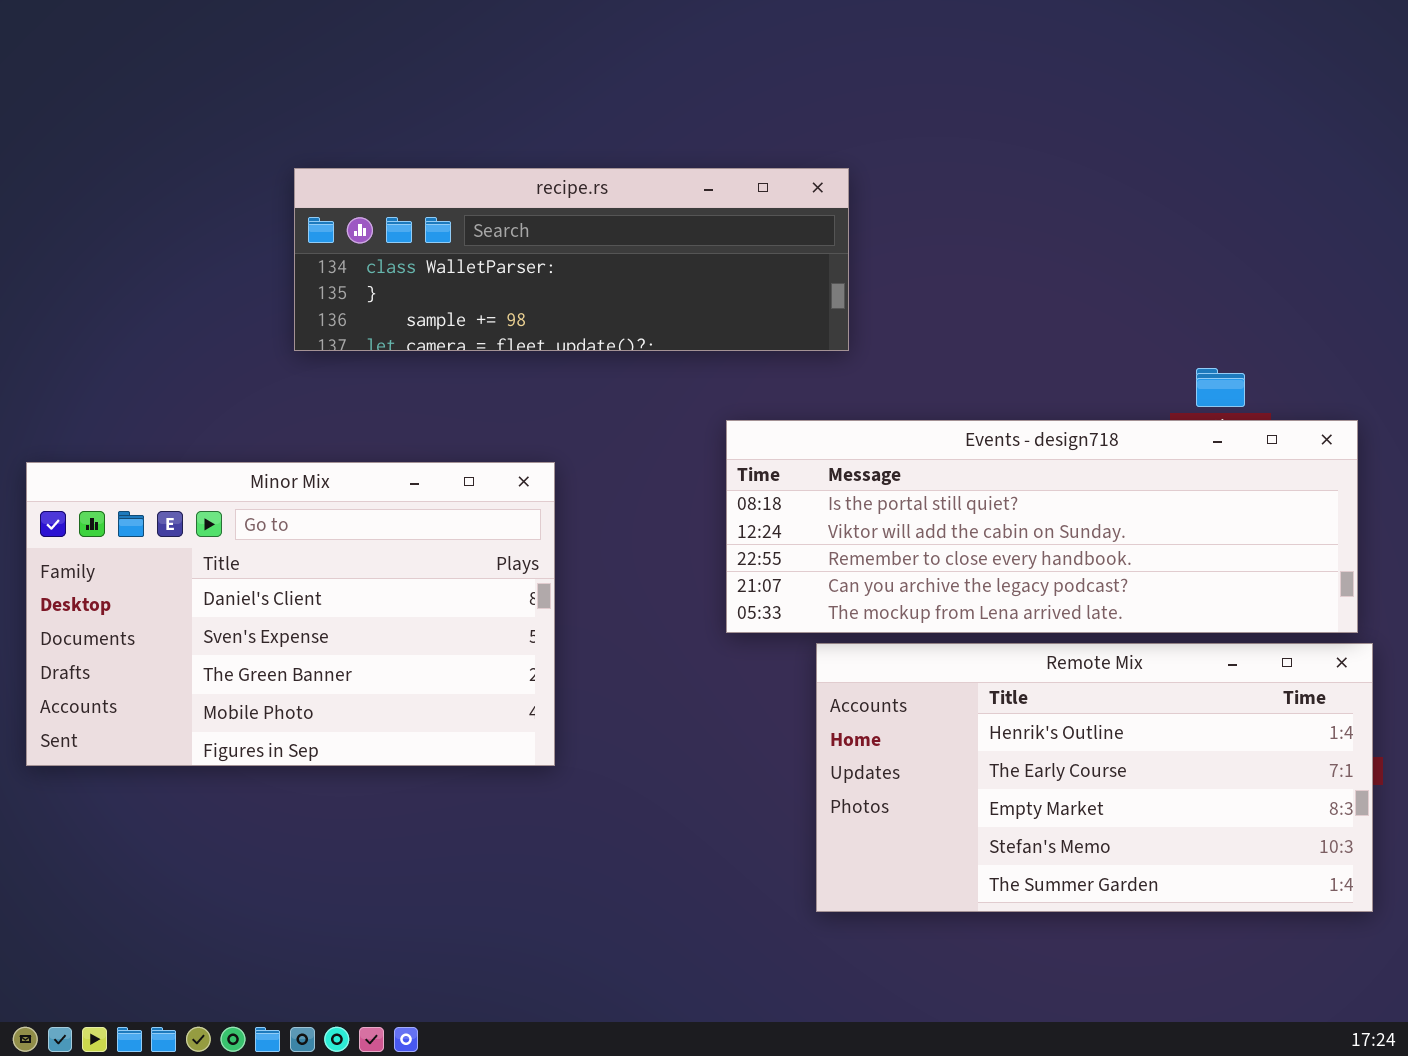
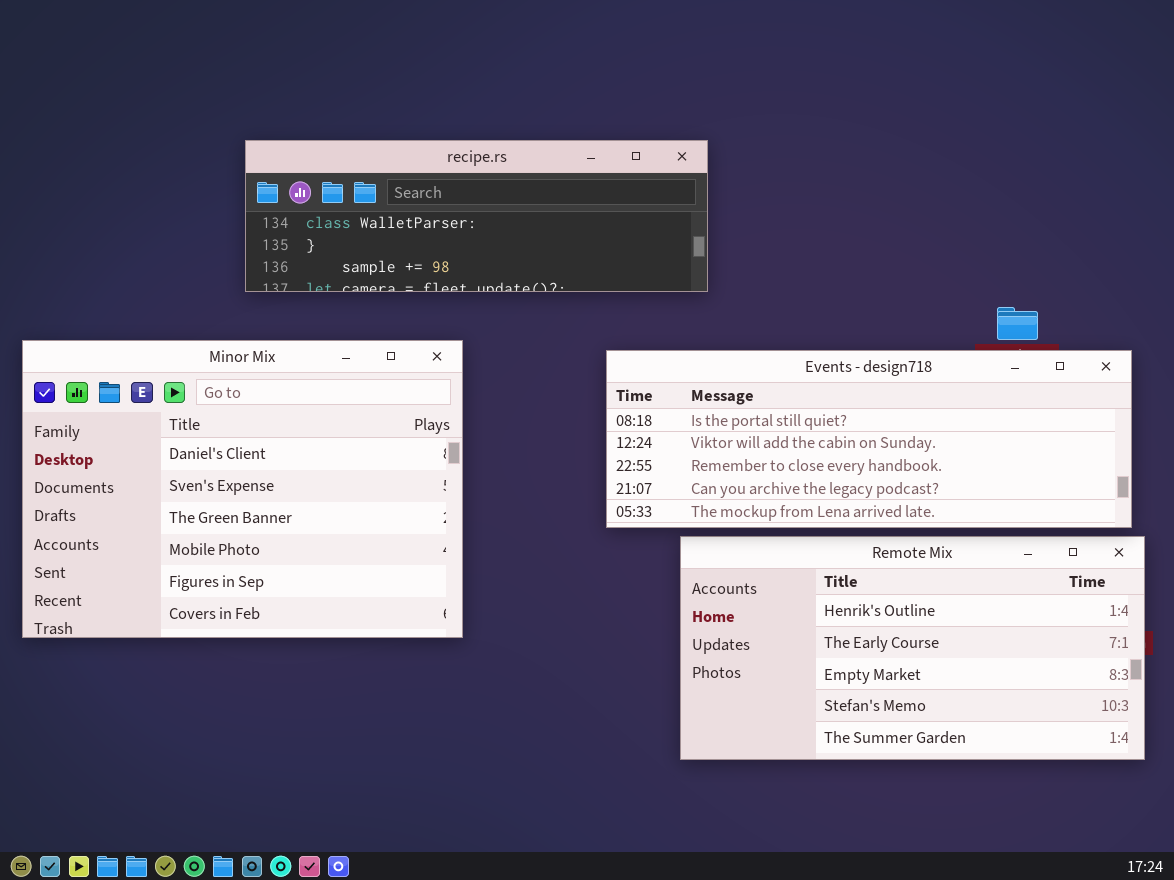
Minor Mix: [26,462,555,766] -> [22,340,463,638], resized

